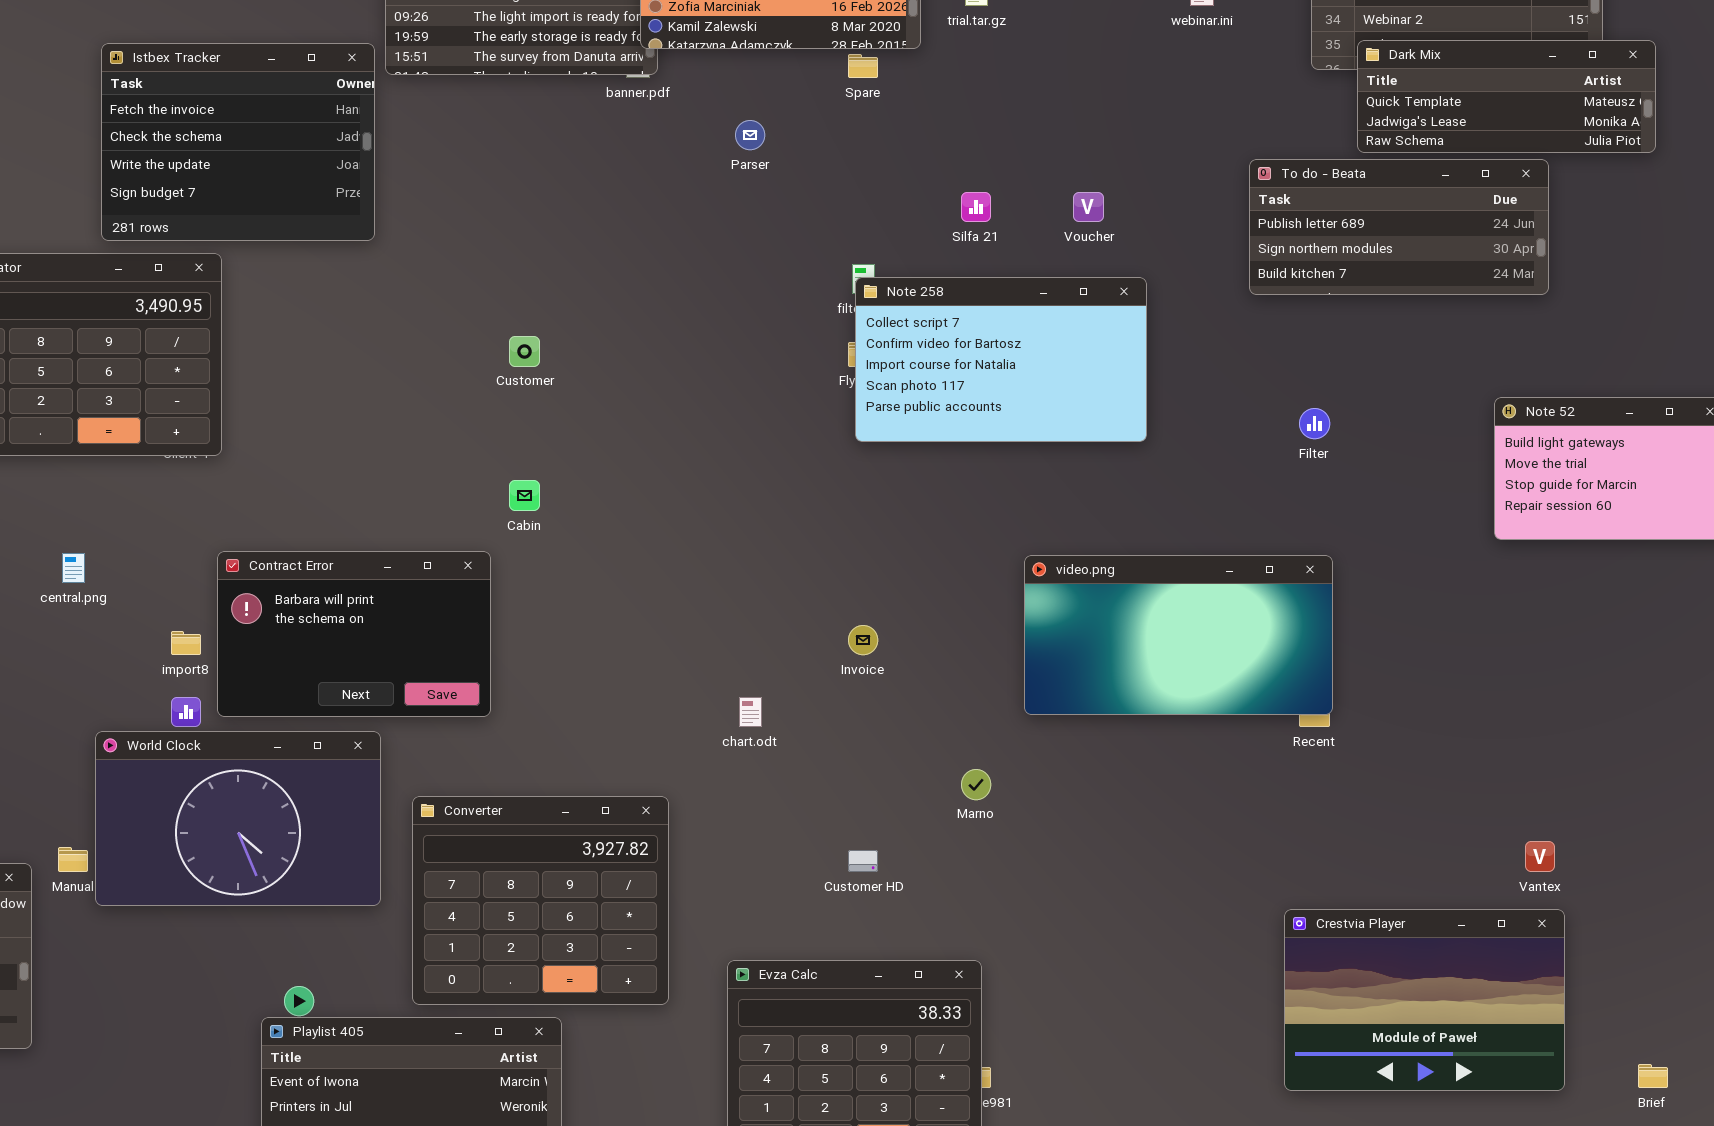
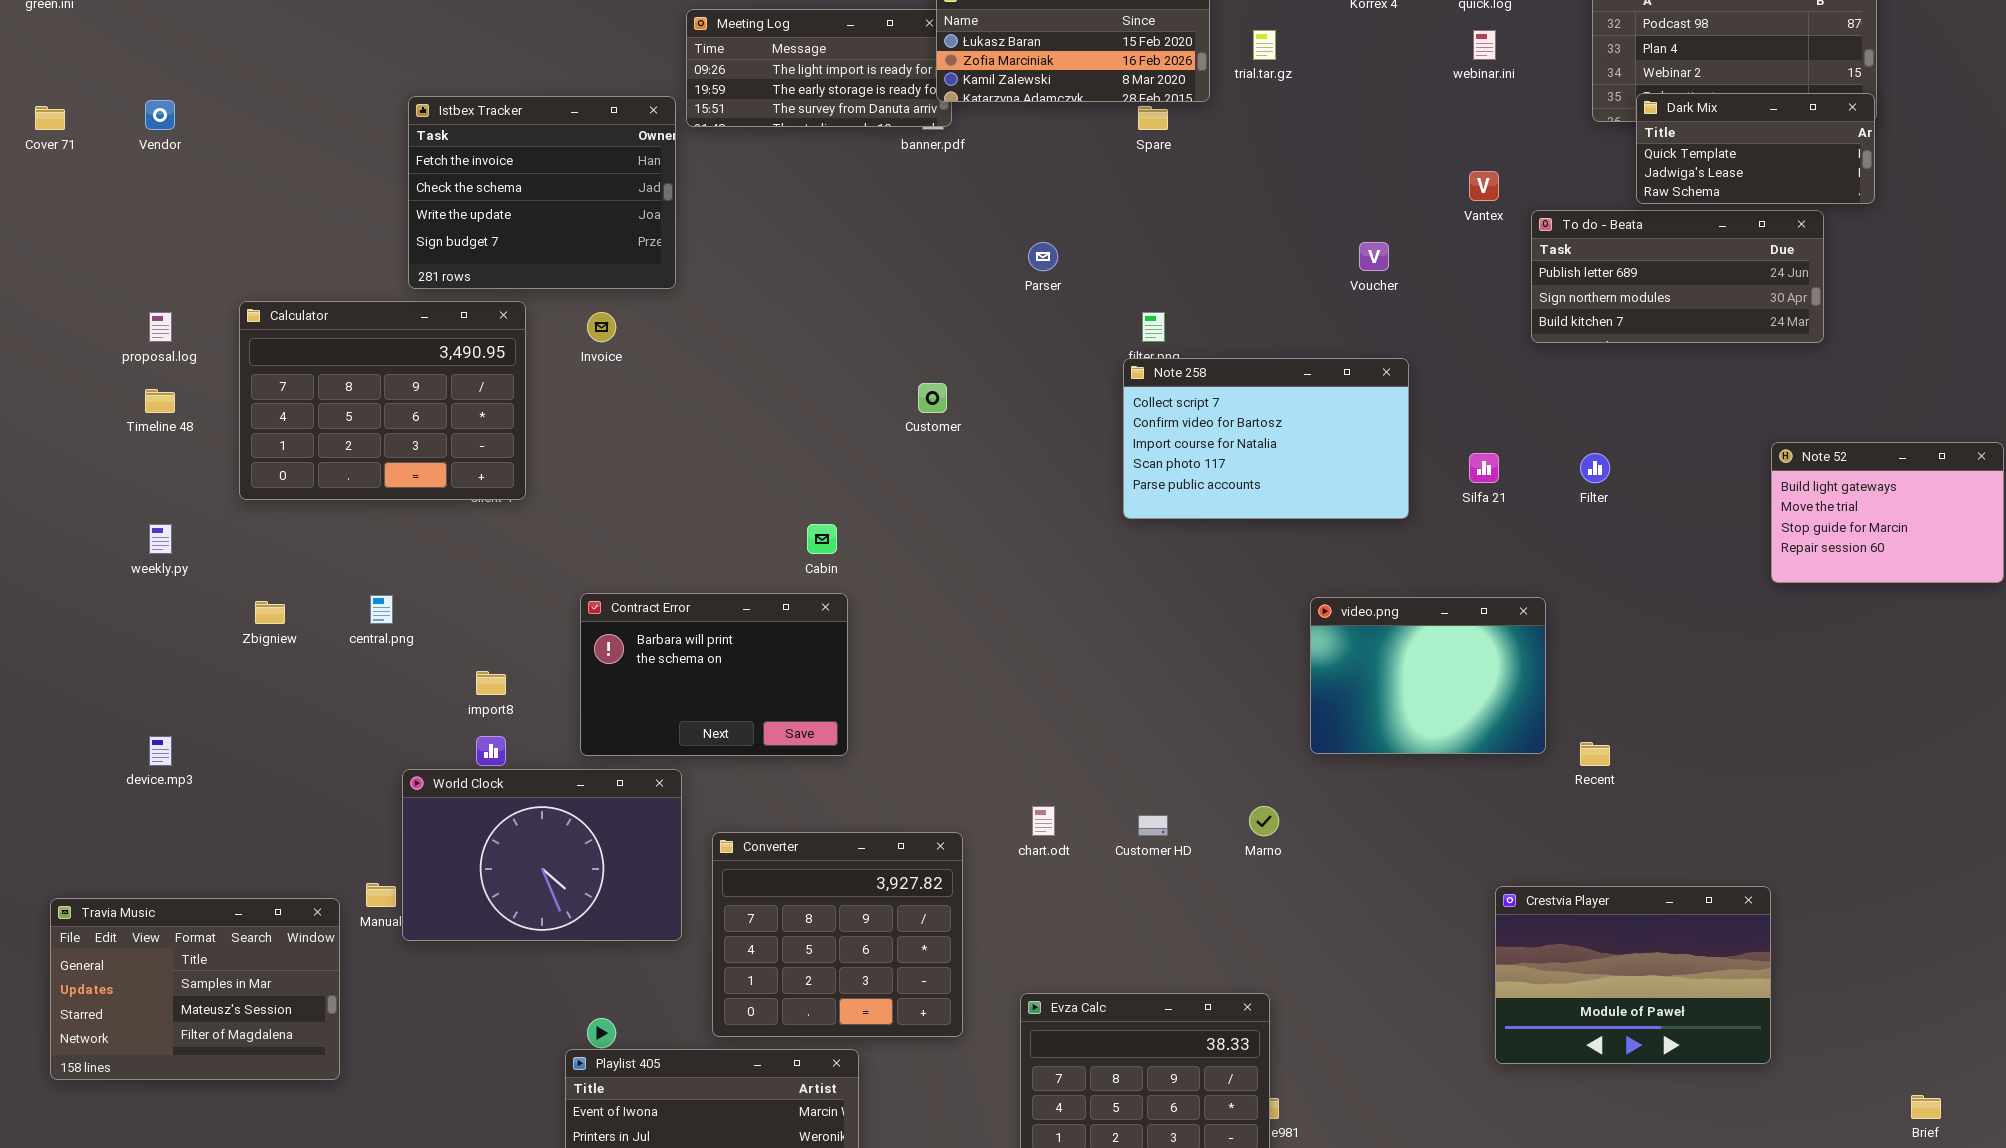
Dark Mix: [1357,40,1656,153] -> [1636,93,1875,204], resized
Parser: [735,120,765,150] -> [1028,242,1058,271], moved
Silfa 21: [961,192,991,222] -> [1469,453,1499,483], moved
Note 258: [855,277,1147,442] -> [1123,358,1409,519], moved
Customer: [509,336,540,367] -> [918,383,947,413], moved
Contract Error: [217,551,491,717] -> [580,593,848,756], moved
video.png: [1024,555,1333,715] -> [1310,597,1546,754], resized
Invoice: [848,625,878,655] -> [587,312,616,342], moved
chart.odt: [739,697,762,727] -> [1032,806,1055,836], moved
Vantex: [1525,841,1555,872] -> [1469,171,1499,201], moved
Customer HD: [848,850,878,872] -> [1138,815,1168,836], moved
Crestvia Player: [1284,909,1565,1091] -> [1495,886,1771,1064], moved

